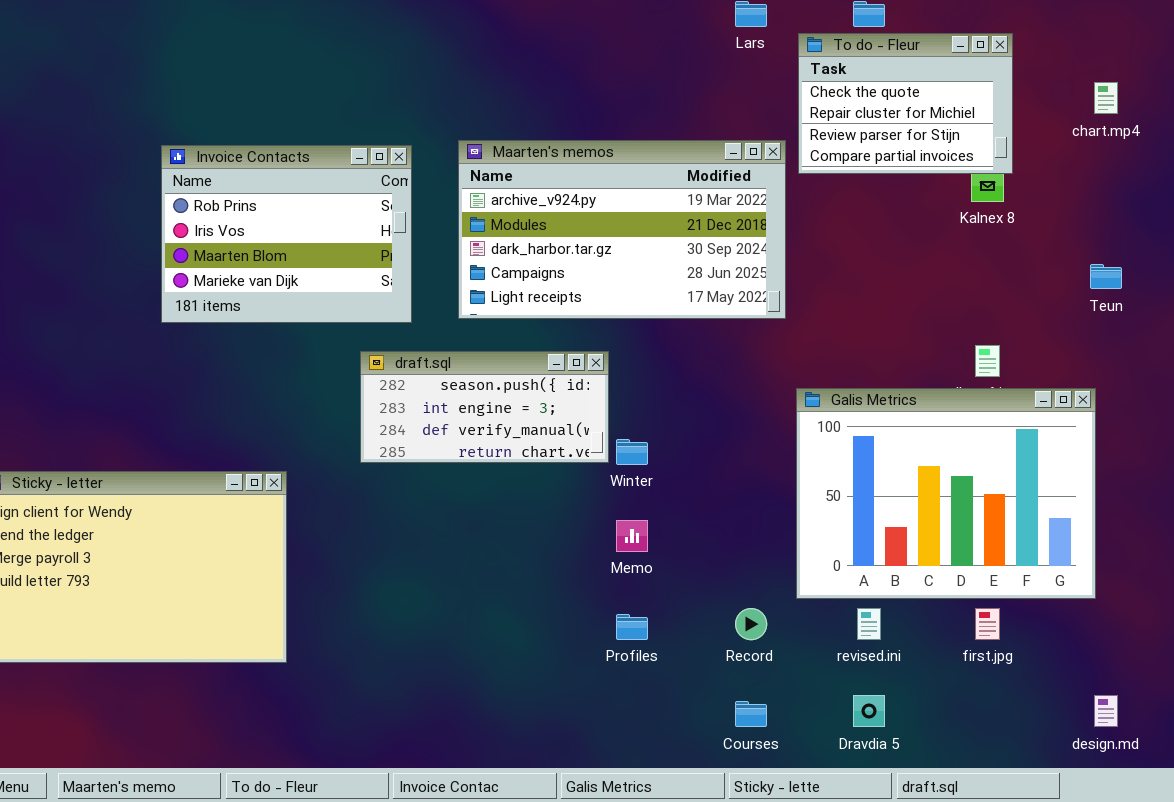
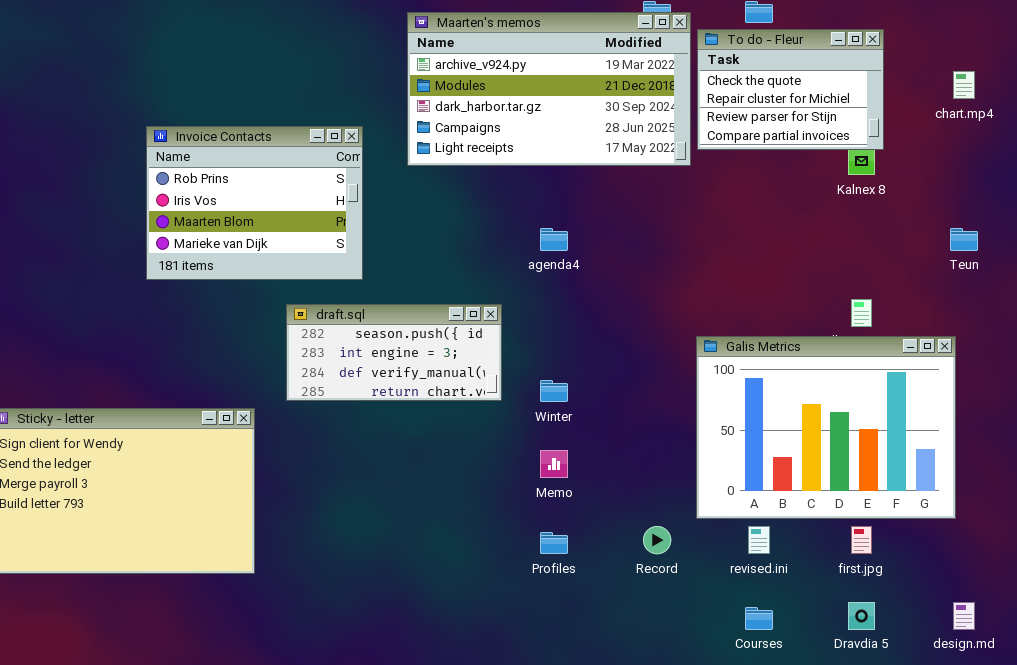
Maarten's memos: [458,140,786,319] -> [407,12,691,166], moved
draft.sql: [360,351,609,463] -> [286,304,502,401], moved
Dravdia 5: [853,695,885,727] -> [848,602,875,630], moved
Courses: [735,701,767,727] -> [745,607,773,630], moved

